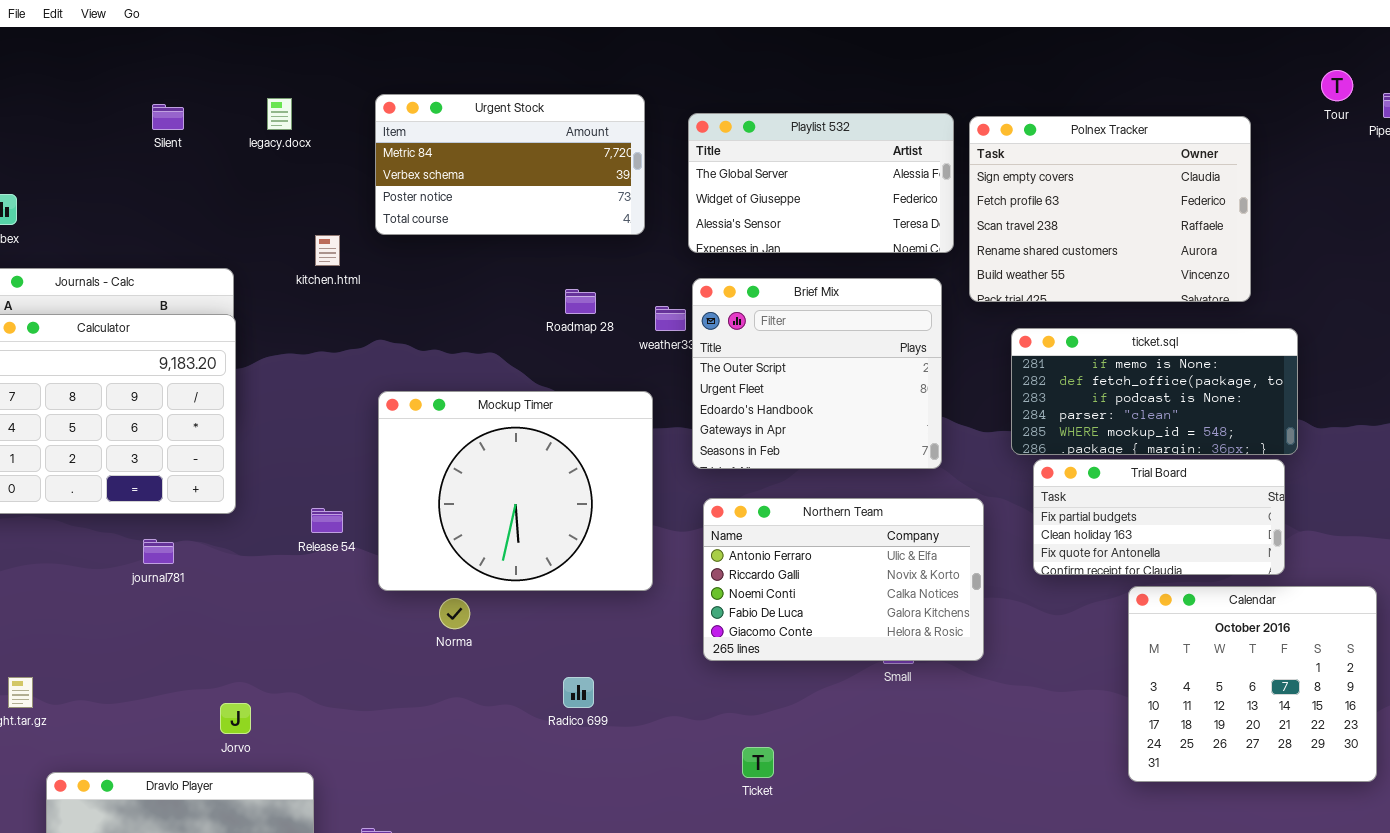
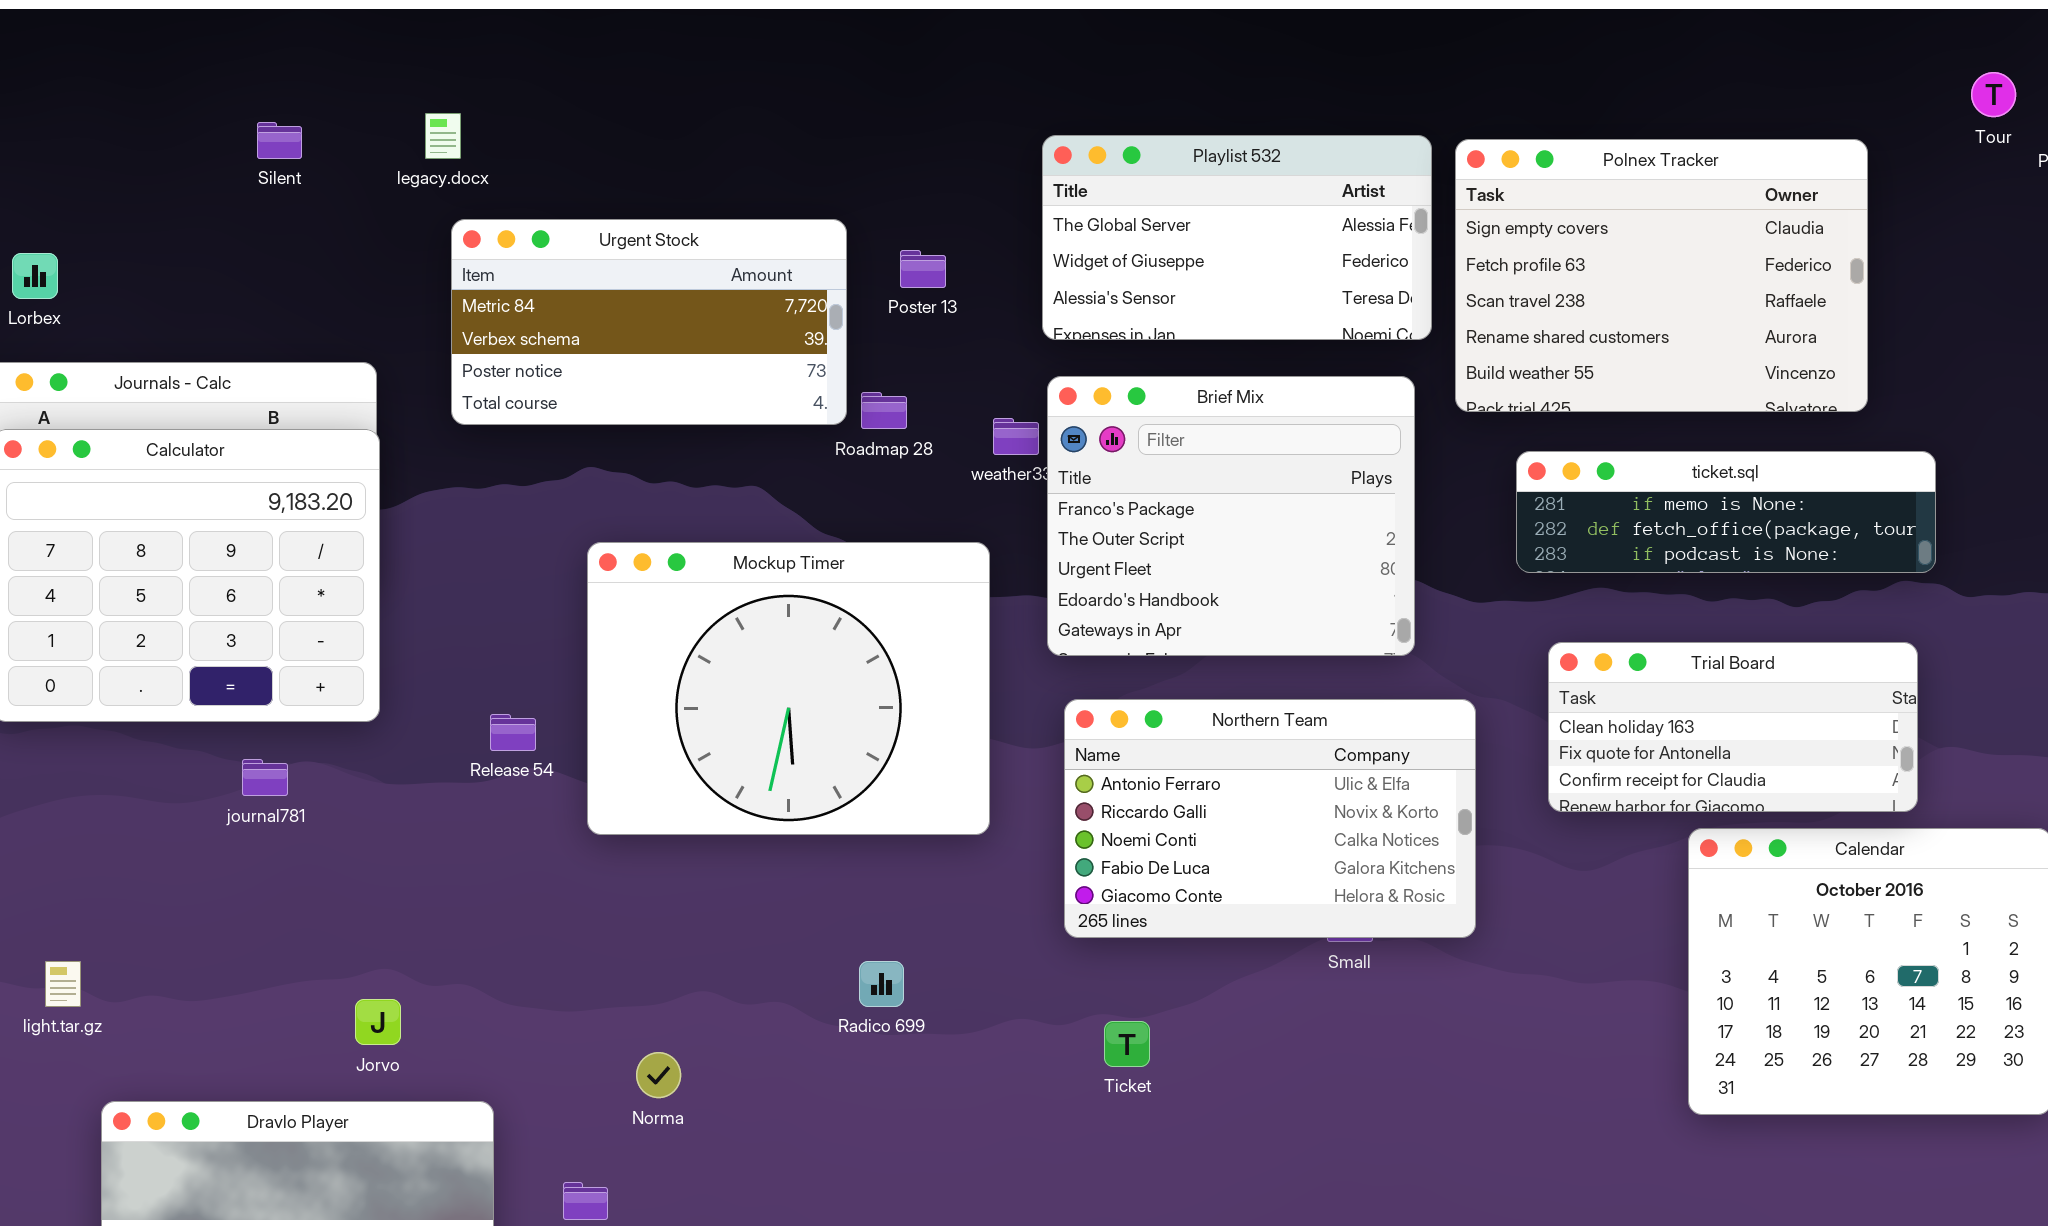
Urgent Stock: [375,94,645,235] -> [451,219,847,425], moved
Brief Mix: [692,278,942,469] -> [1047,376,1415,656], scrolled up 1 row
ticket.sql: [1011,328,1298,455] -> [1516,451,1936,573], resized
Trial Board: [1033,459,1285,575] -> [1548,642,1918,812], scrolled down 1 row
Norma: [439,598,470,629] -> [636,1052,681,1098], moved
Ticket: [742,747,774,778] -> [1104,1021,1150,1067], moved

